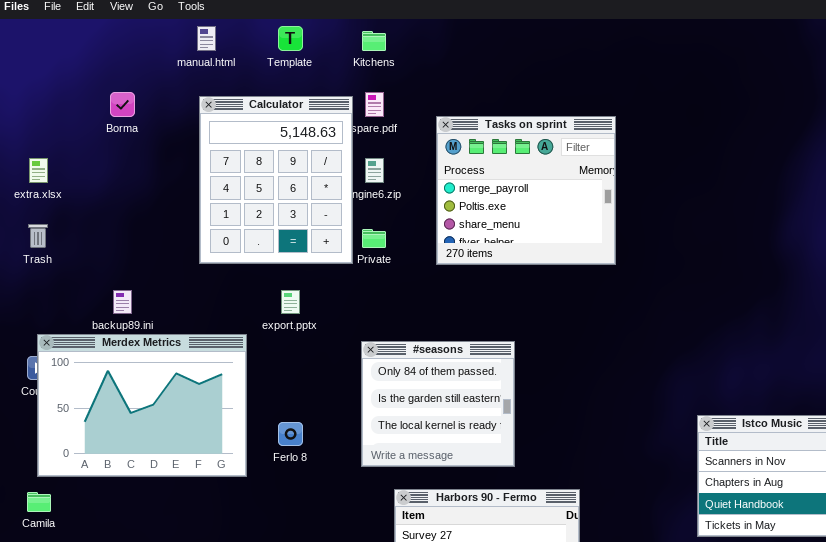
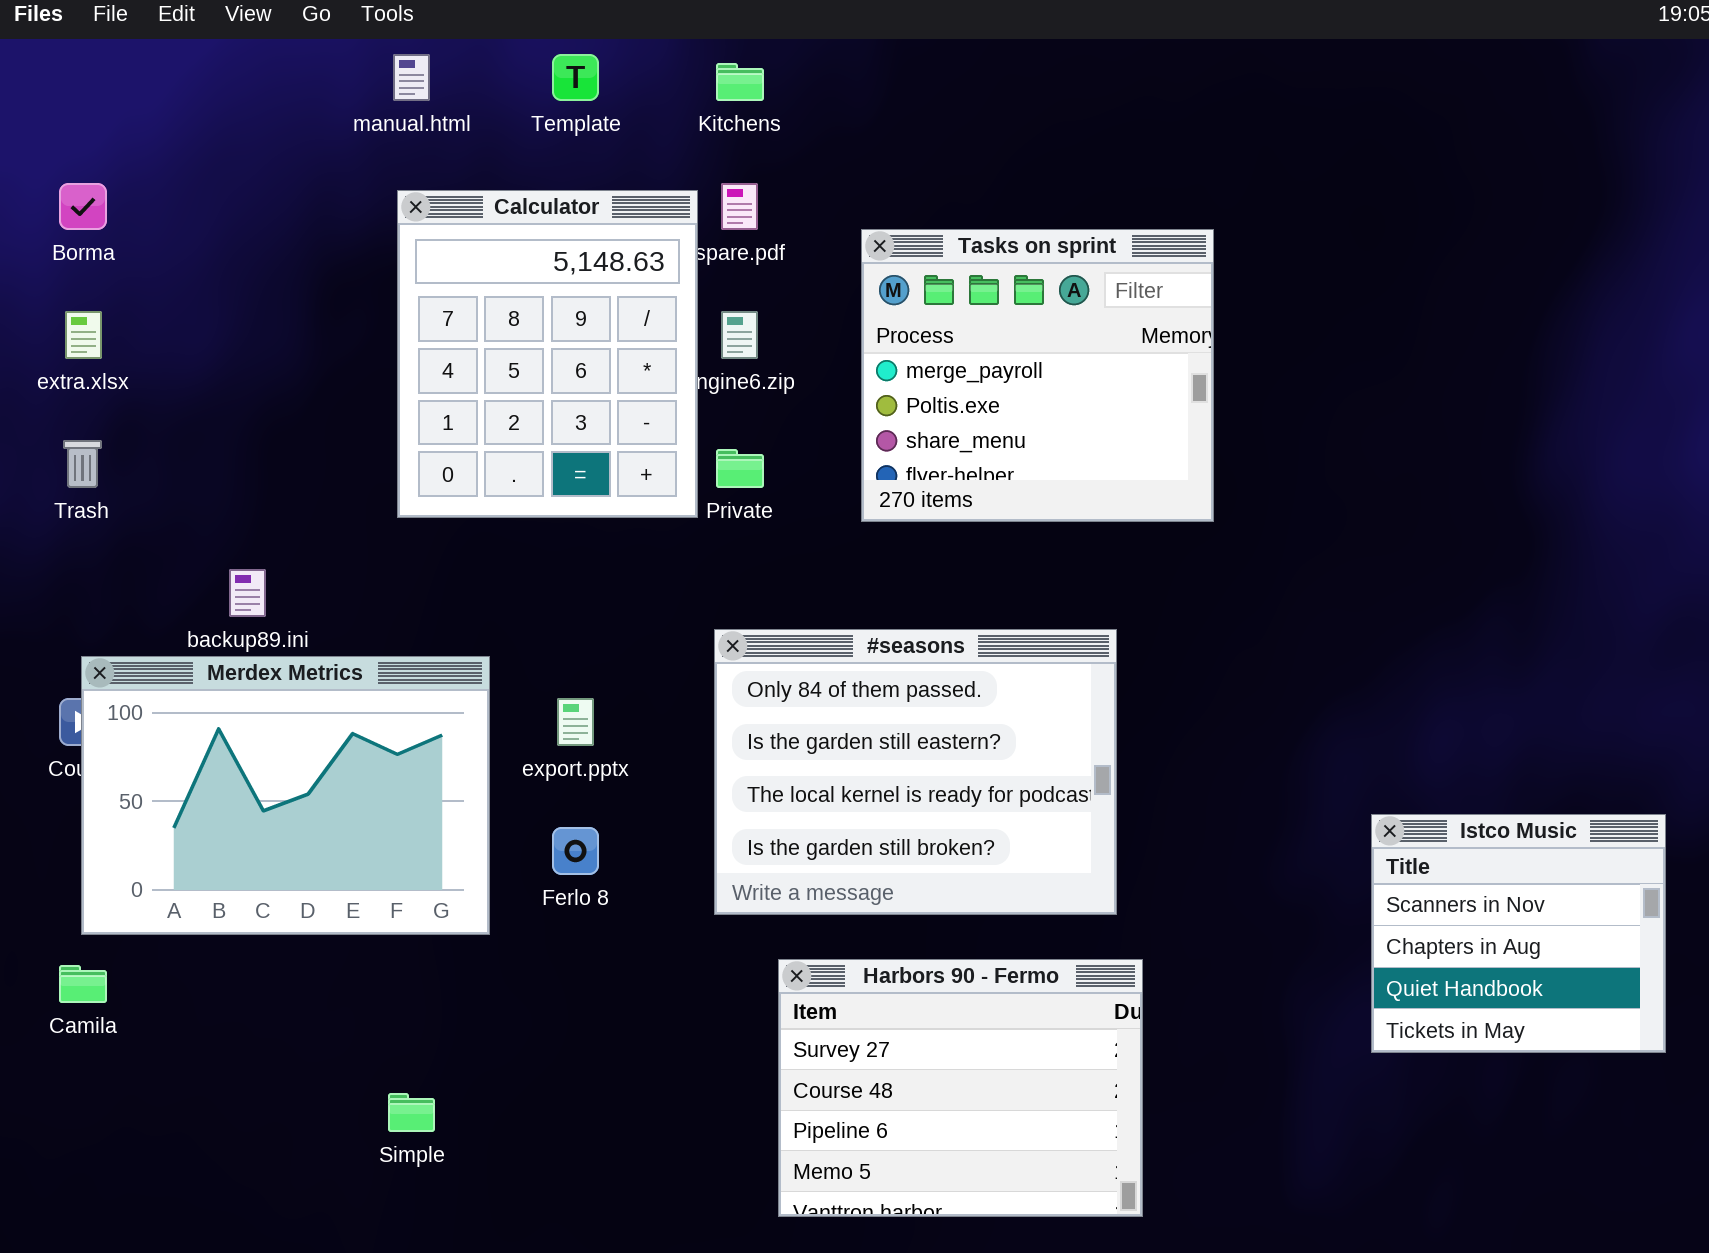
Borma: [110,92,135,117] -> [59,183,107,230], moved
export.pptx: [281,290,300,314] -> [557,698,594,746], moved
#seasons: [361,341,515,467] -> [714,629,1117,915], resized

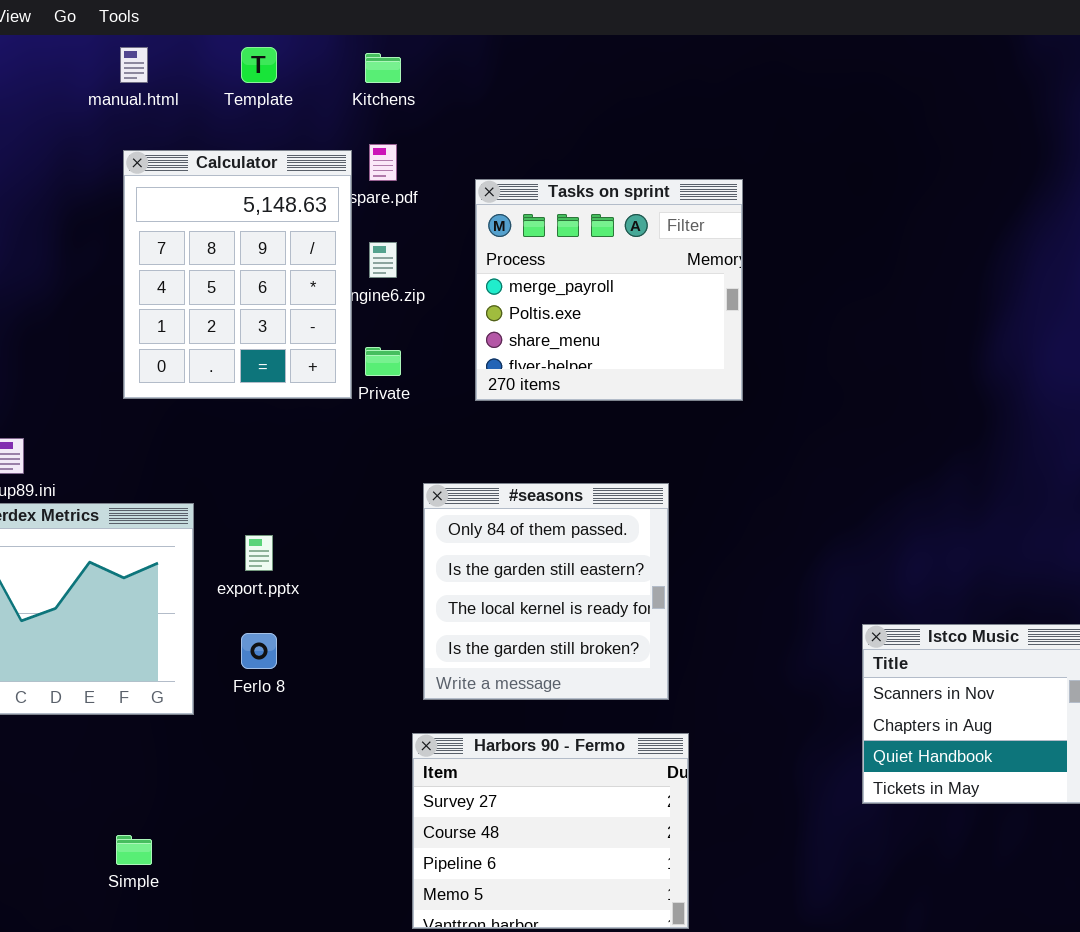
#seasons: [714,629,1117,915] -> [423,483,669,700], resized

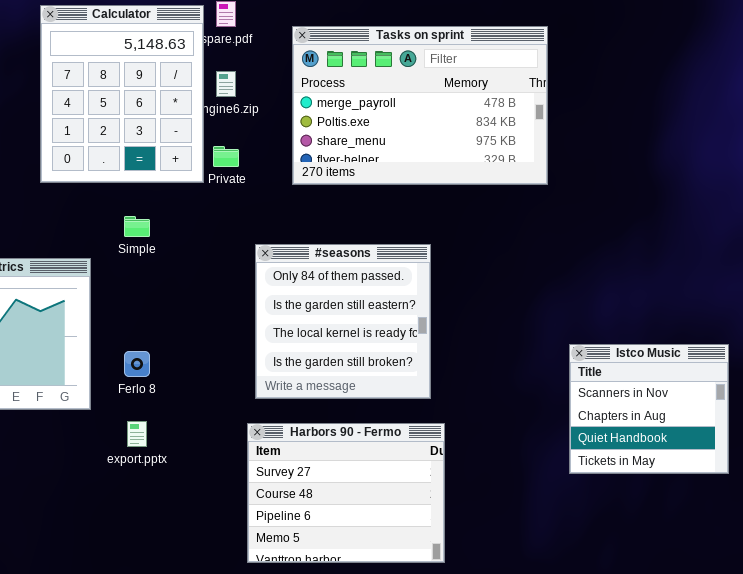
Tasks on sprint: [475,179,743,401] -> [292,26,548,185], resized
export.pptx: [245,535,273,571] -> [127,421,147,447], moved
Simple: [116,835,152,865] -> [124,216,150,237], moved

